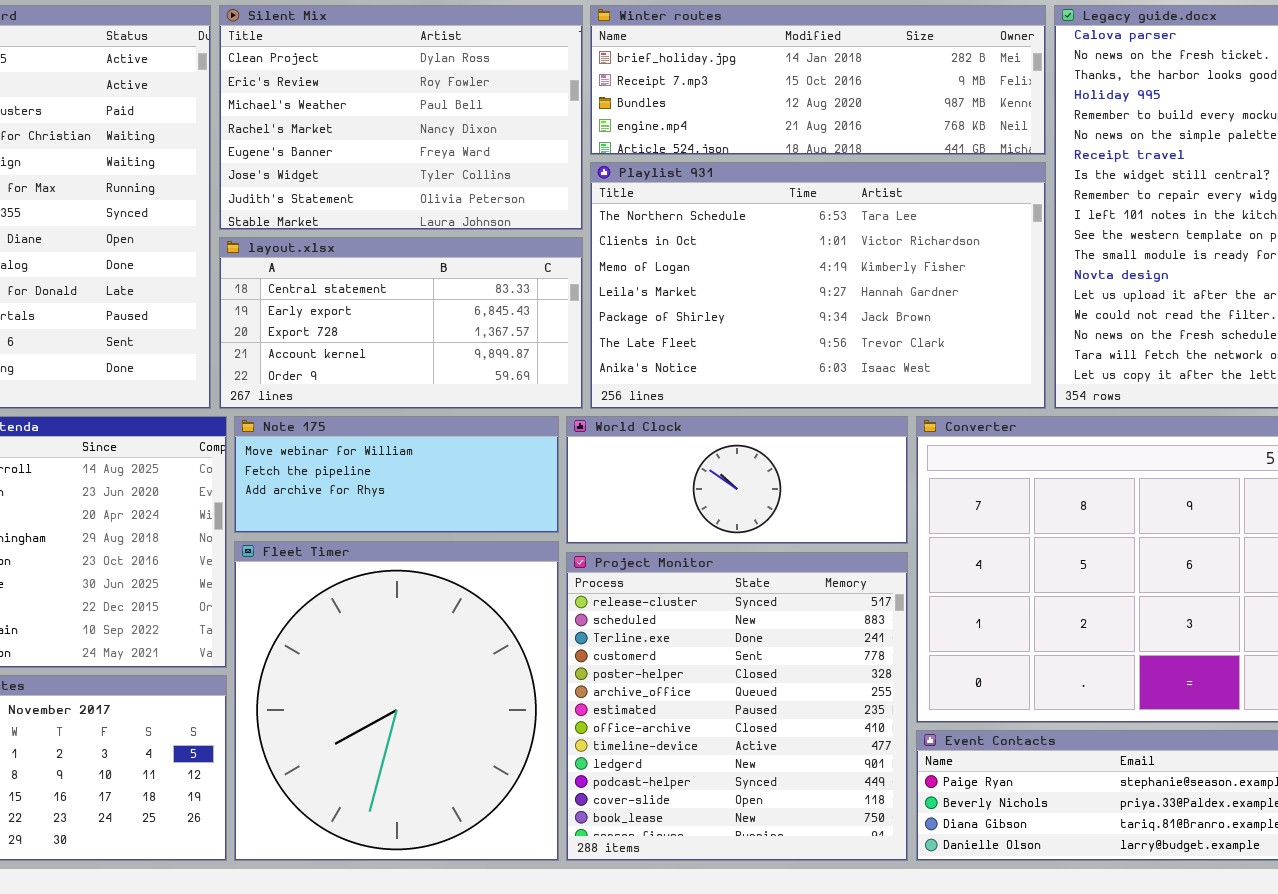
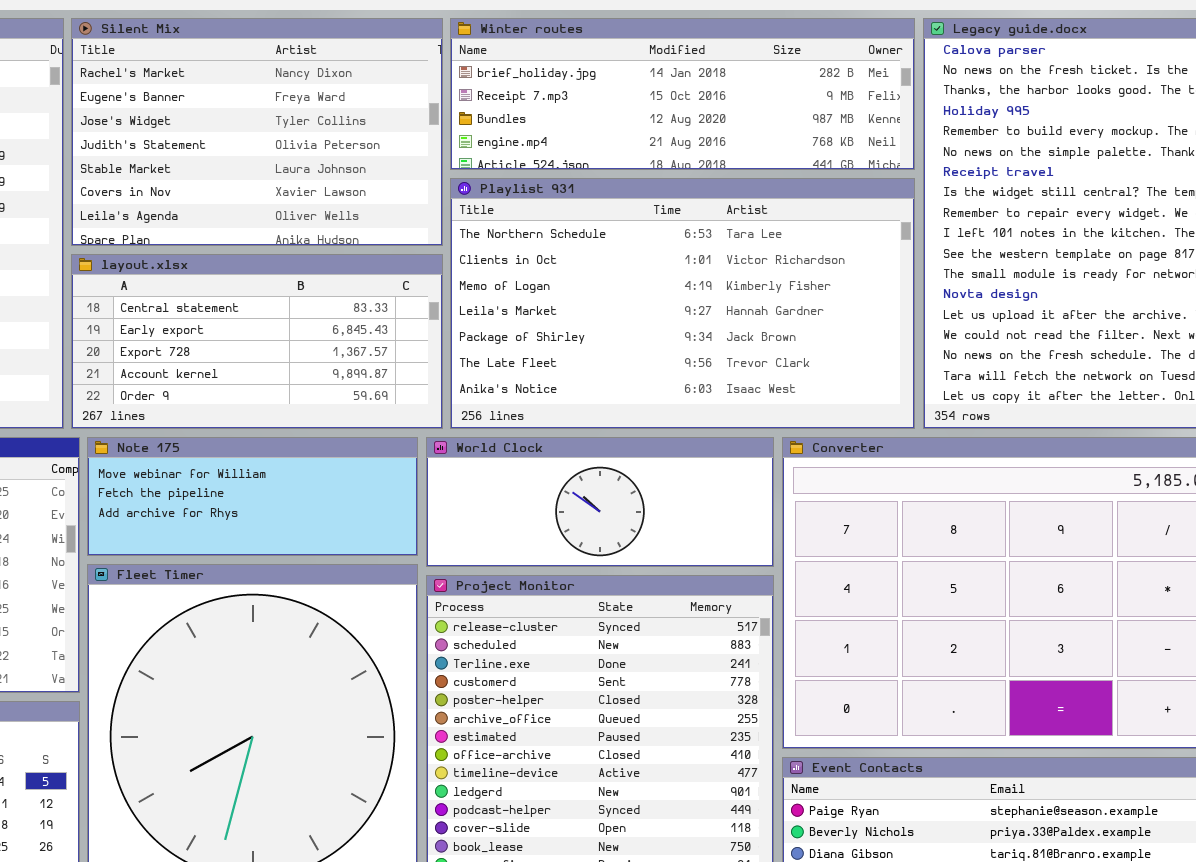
Silent Mix: [219,5,583,230] -> [71,18,443,246], scrolled down 3 rows

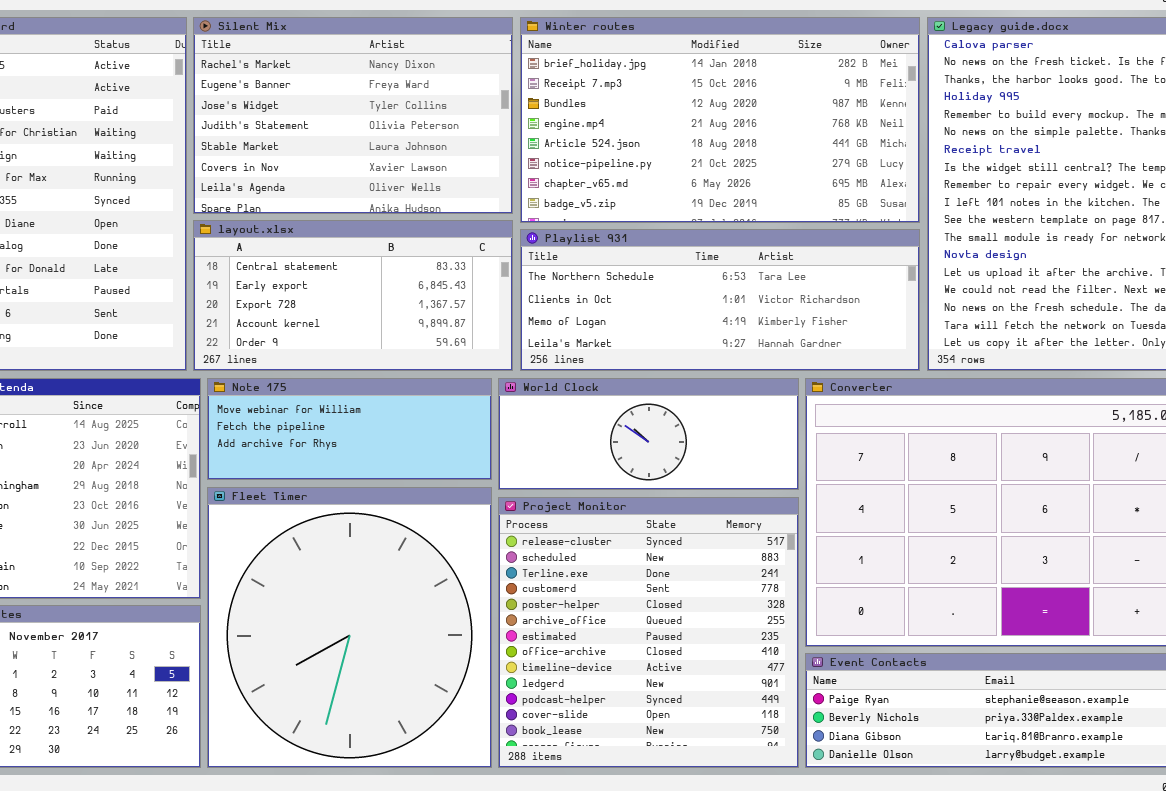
Winter routes: [450,18,915,170] -> [520,17,920,223], resized
Playlist 931: [450,178,915,429] -> [520,229,920,371], resized

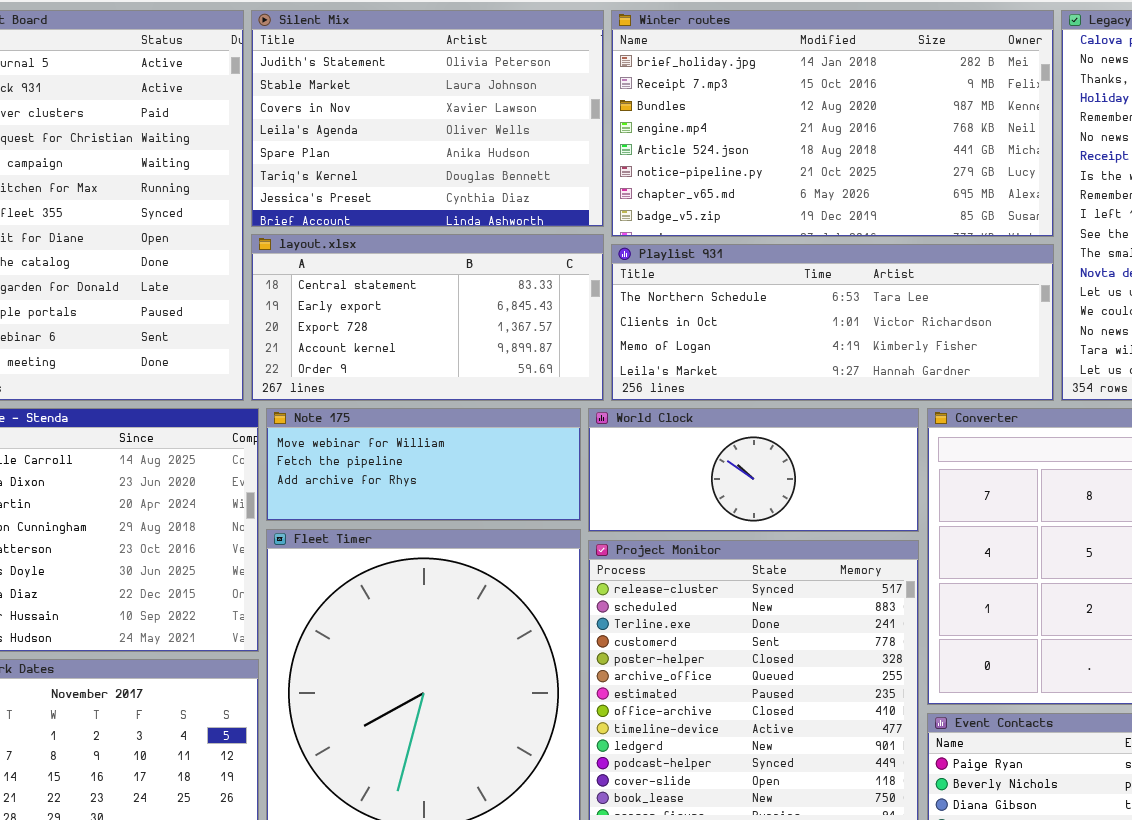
Silent Mix: [193,17,513,214] -> [251,10,604,227], scrolled down 3 rows

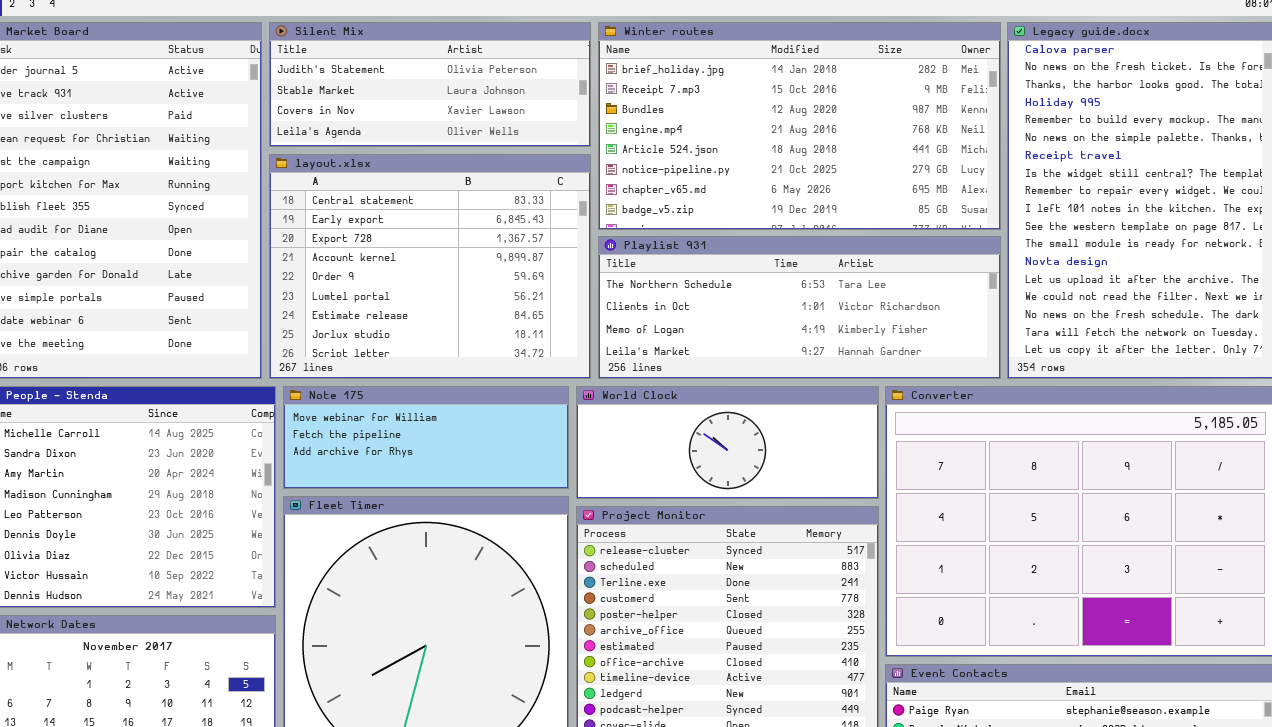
Silent Mix: [251,10,604,227] -> [269,22,591,147], resized
layout.xlsx: [251,234,604,401] -> [269,154,591,379], resized

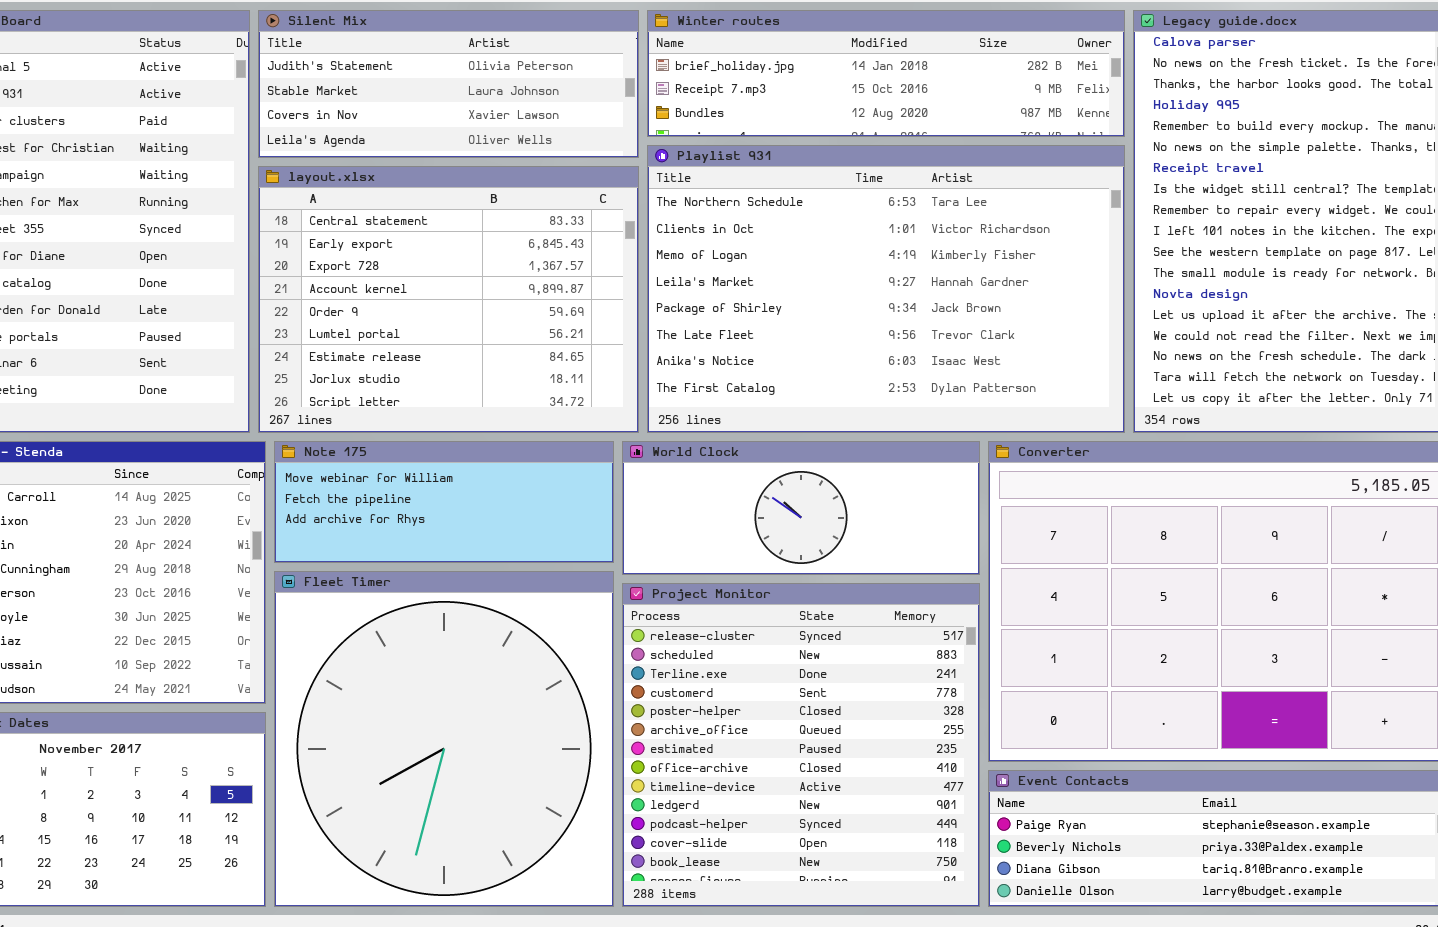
Winter routes: [598,22,1001,230] -> [647,10,1125,137], resized
Playlist 931: [598,236,1001,379] -> [647,145,1125,433], resized

